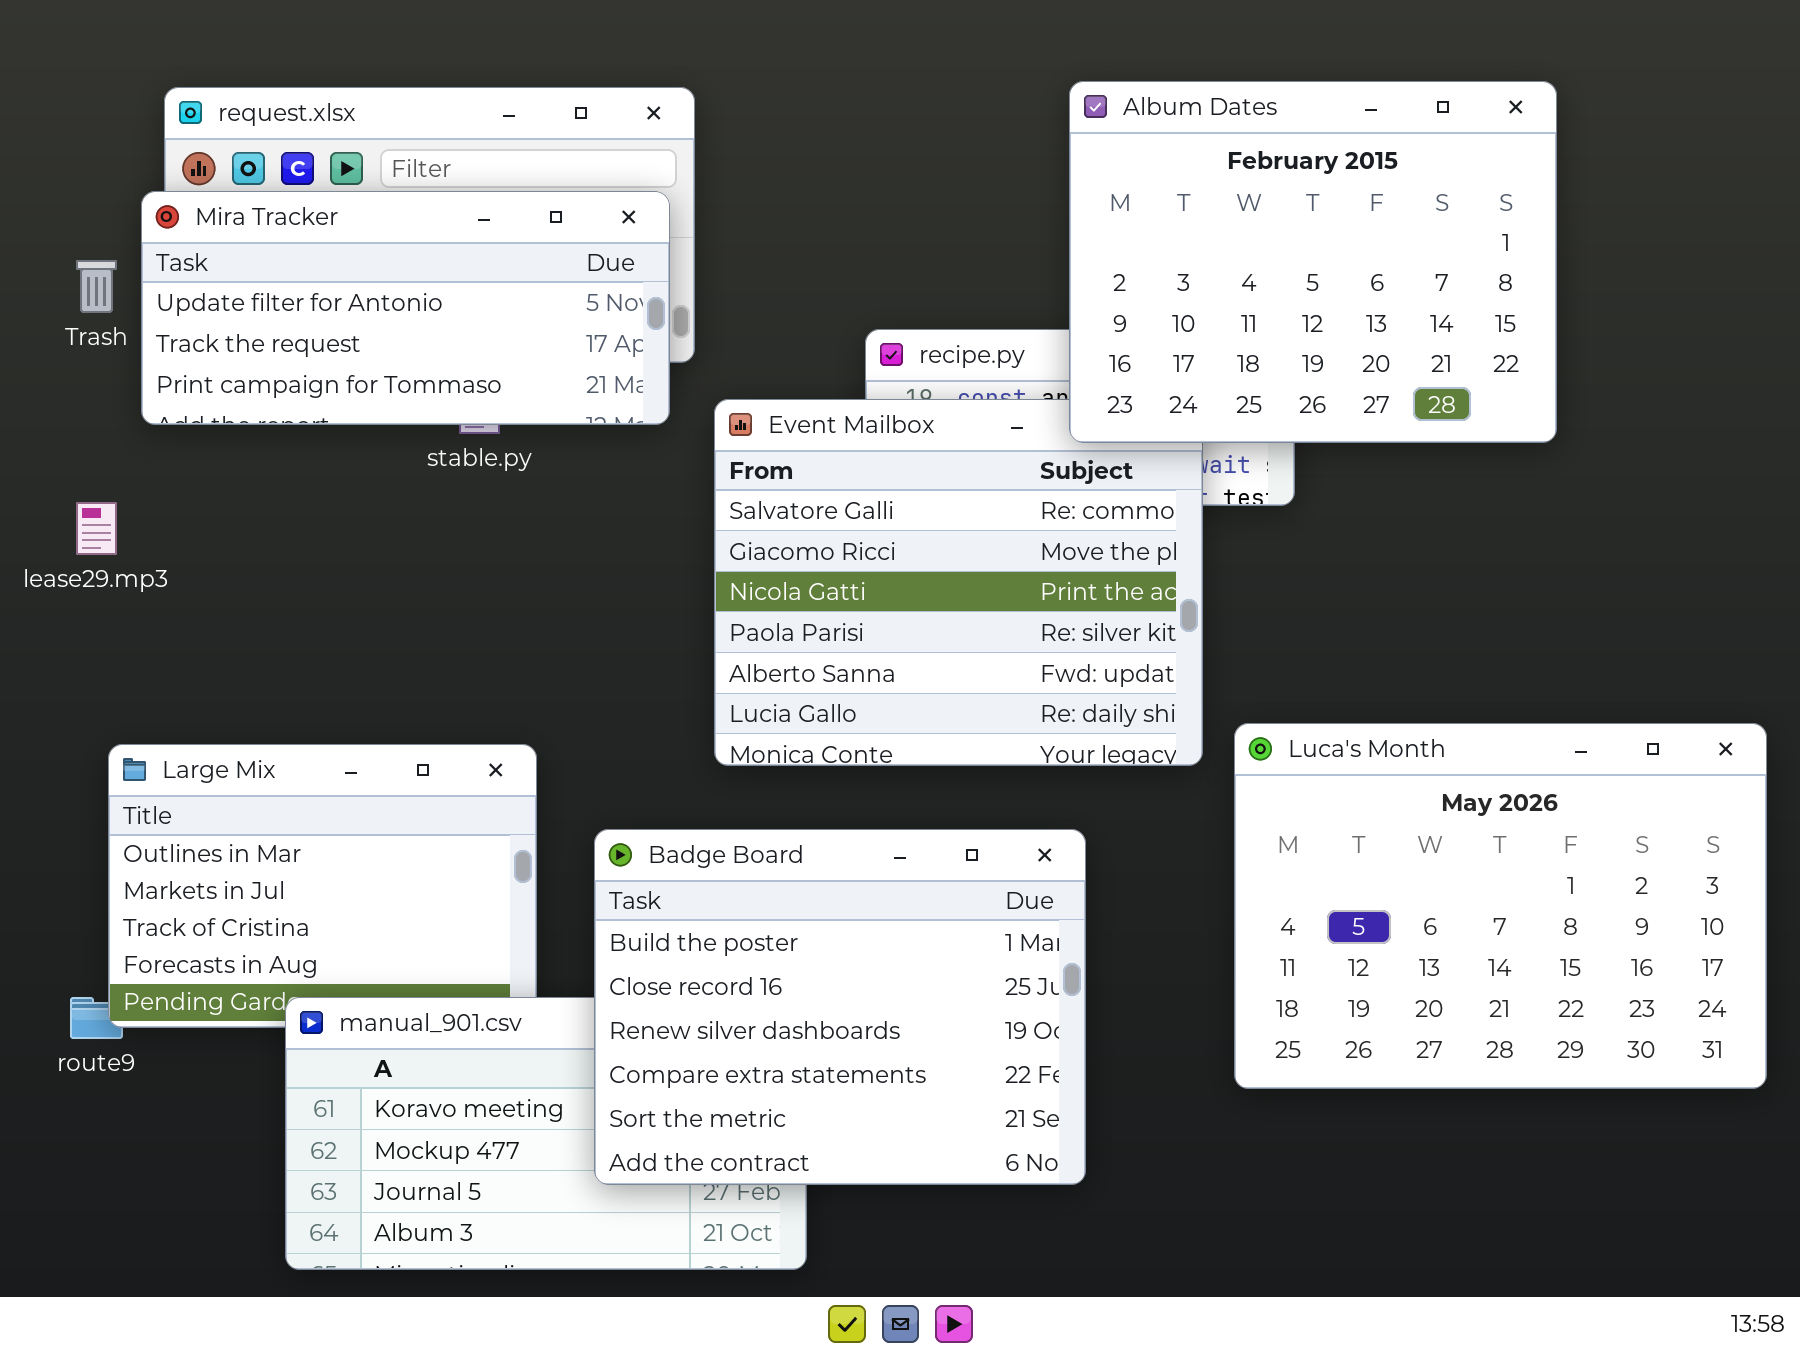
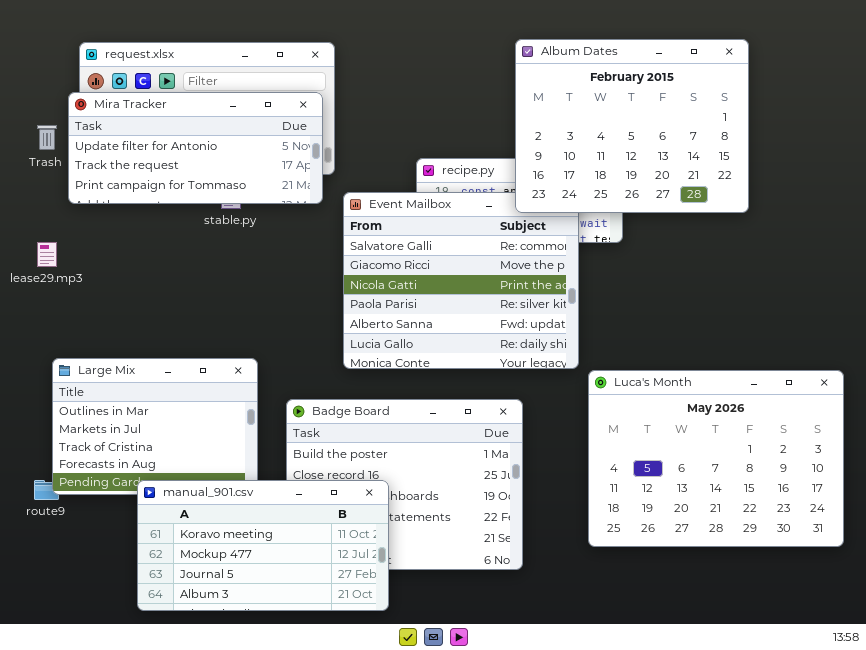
Luca's Month: [1234,723,1767,1089] -> [588,370,844,547], moved
manual_901.csv: [285,997,807,1270] -> [137,480,389,611], raised

